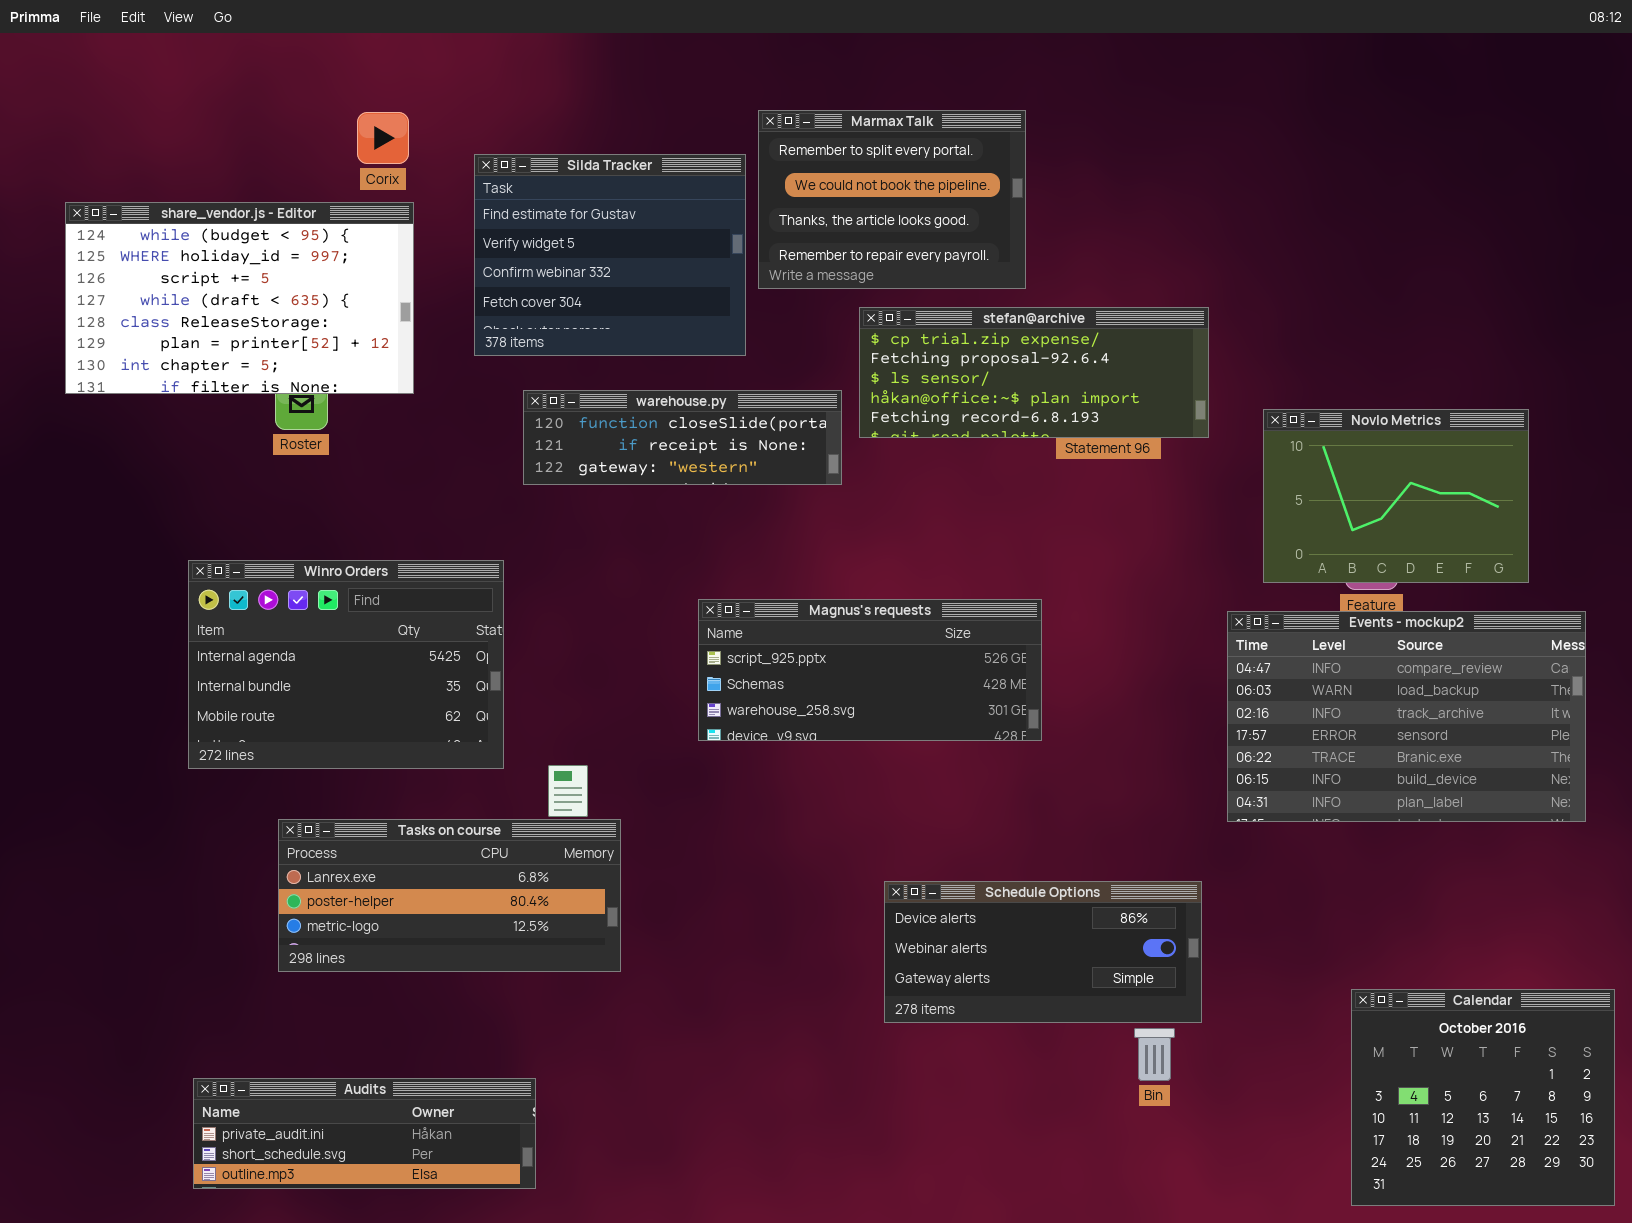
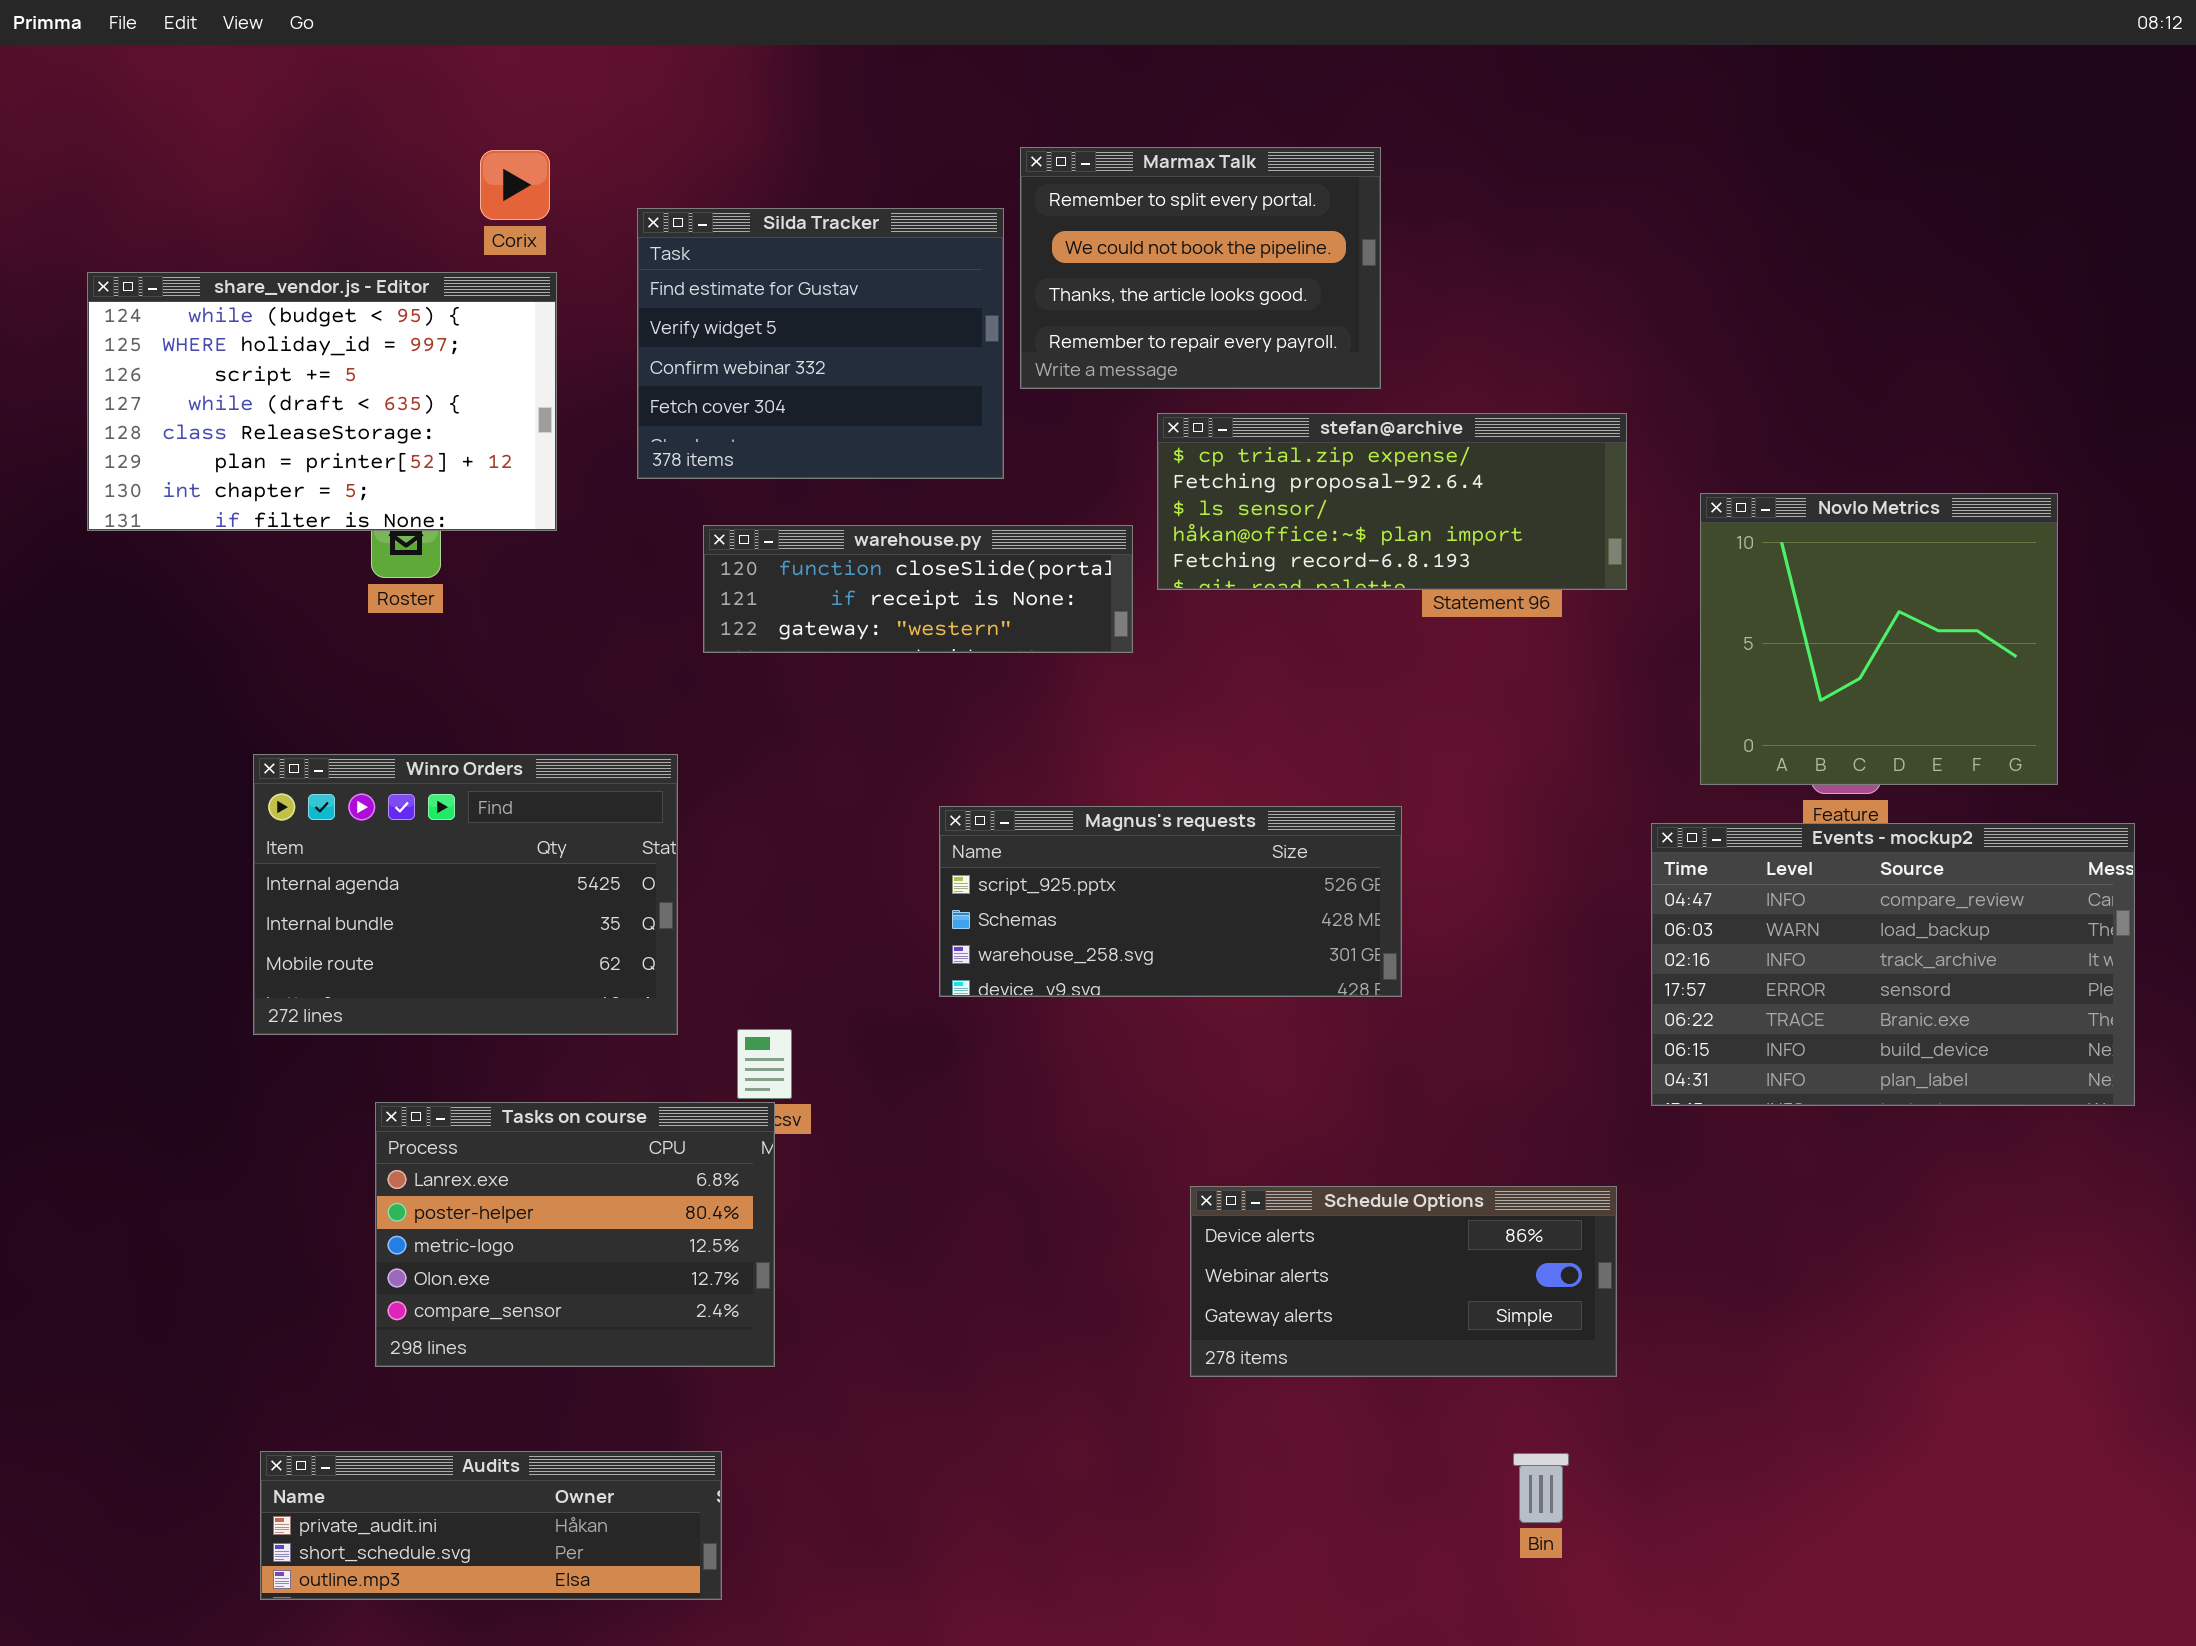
Novlo Metrics: [1263,409,1529,583] -> [1700,493,2058,785], resized
Tasks on course: [278,819,621,972] -> [375,1102,775,1367], resized
Calendar: [1351,989,1615,1206] -> none, closed
Bin: [1134,1028,1175,1081] -> [1513,1453,1569,1523], moved

